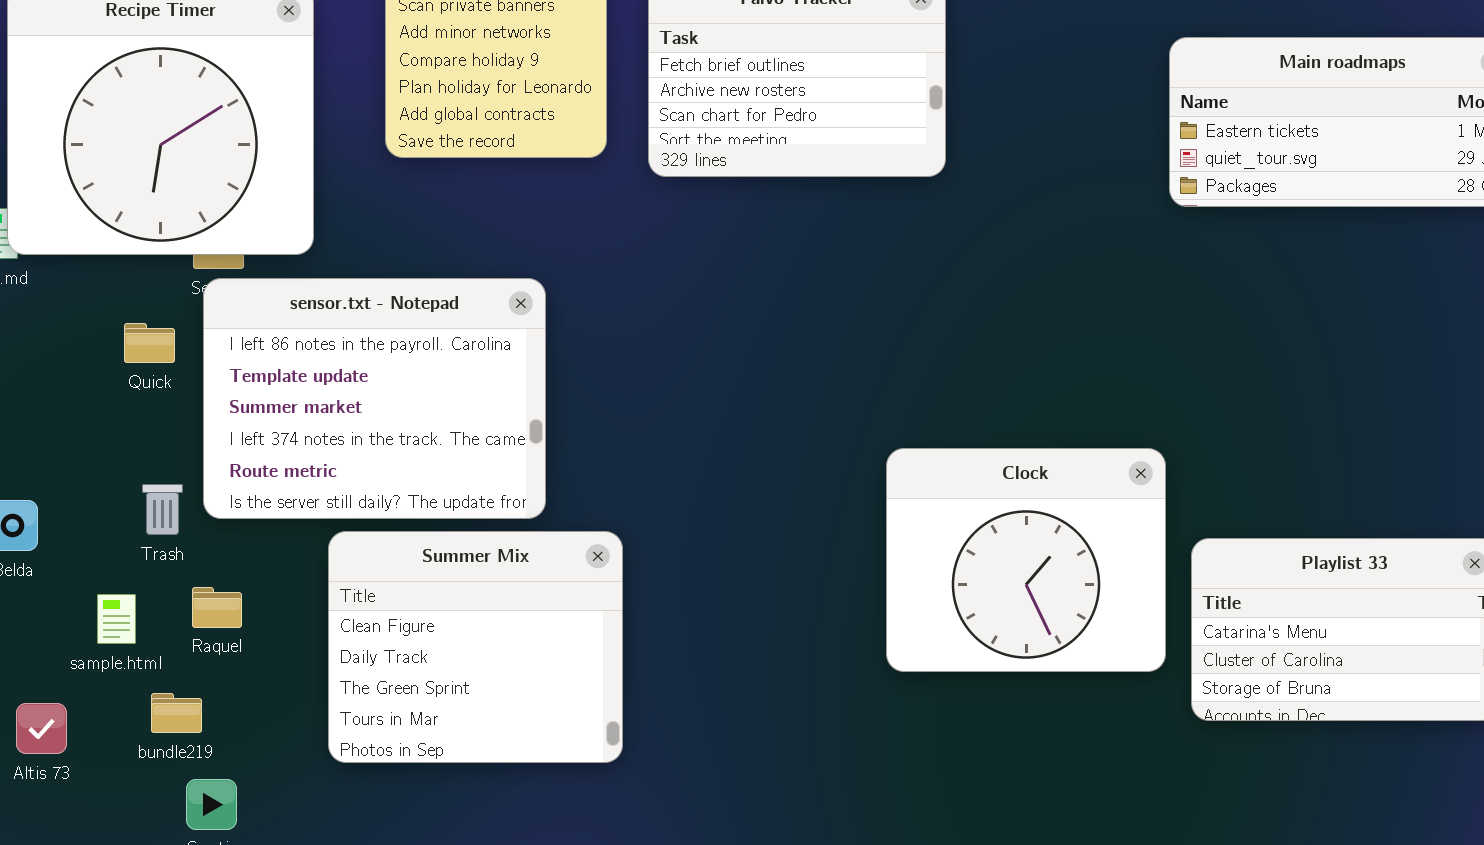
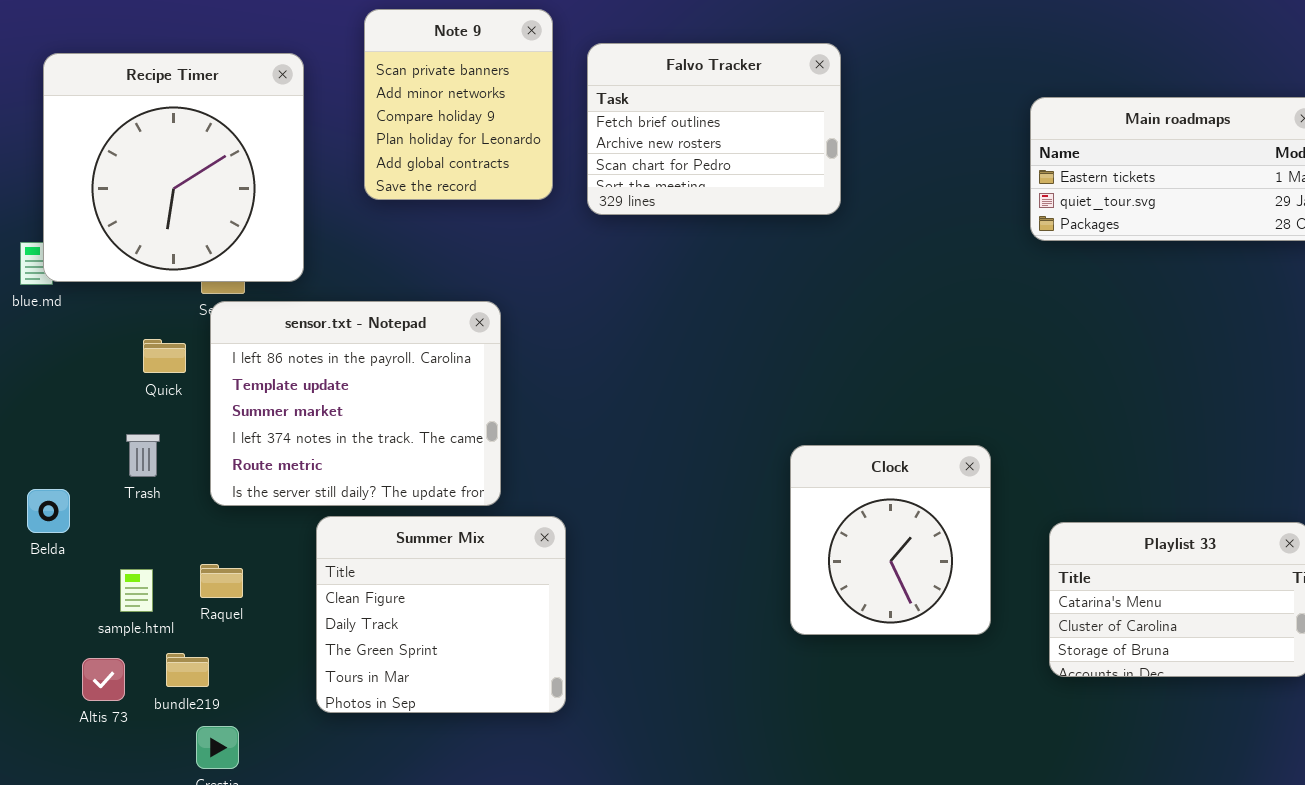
Clock: [886,448,1166,672] -> [790,445,991,635], resized
Trash: [142,484,183,535] -> [126,434,160,477], moved
Altis 73: [16,703,67,754] -> [82,658,125,701], moved

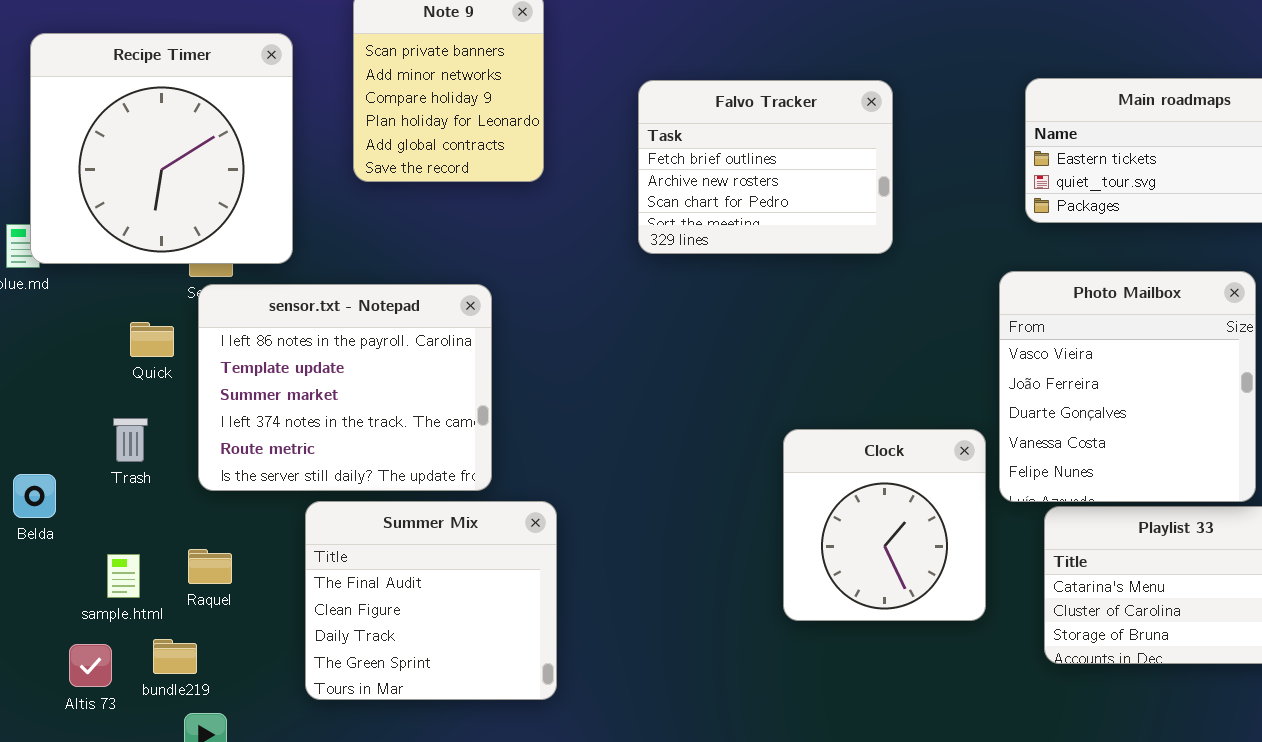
Falvo Tracker: [587,43,841,215] -> [638,80,893,254], moved
Photo Mailbox: none -> [999,271,1256,502], opened
Summer Mix: [316,516,566,713] -> [305,501,557,700], scrolled up 1 row

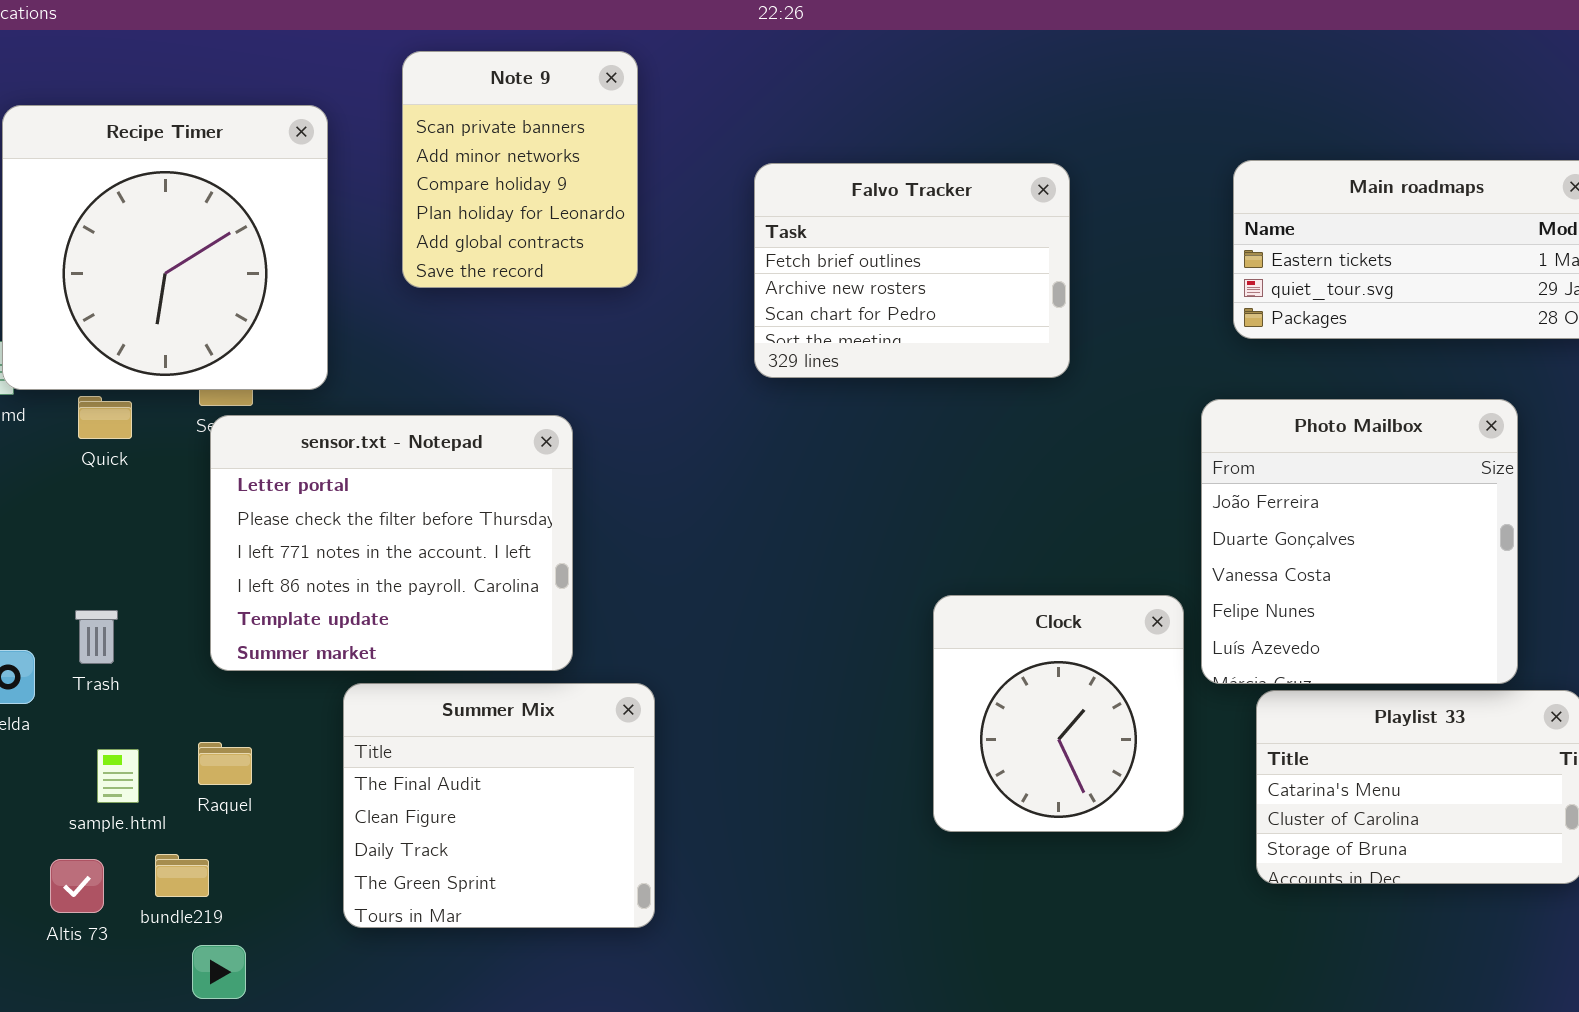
Photo Mailbox: [999,271,1256,502] -> [1201,399,1518,684], scrolled down 1 row
sensor.txt - Notepad: [198,284,492,491] -> [210,415,573,671], scrolled up 3 rows
Quick: [130,322,174,357] -> [78,396,132,439], moved
Trash: [113,418,148,462] -> [75,610,118,664], moved

